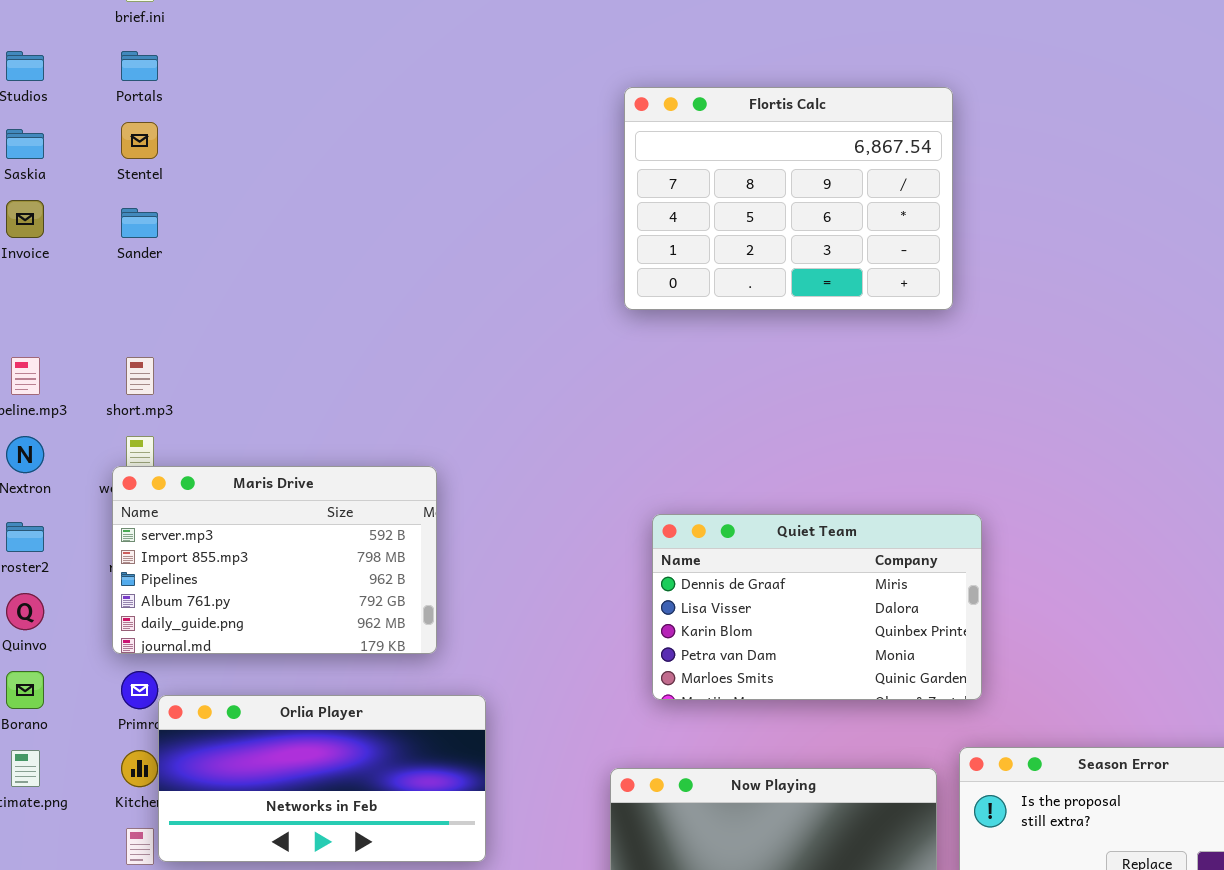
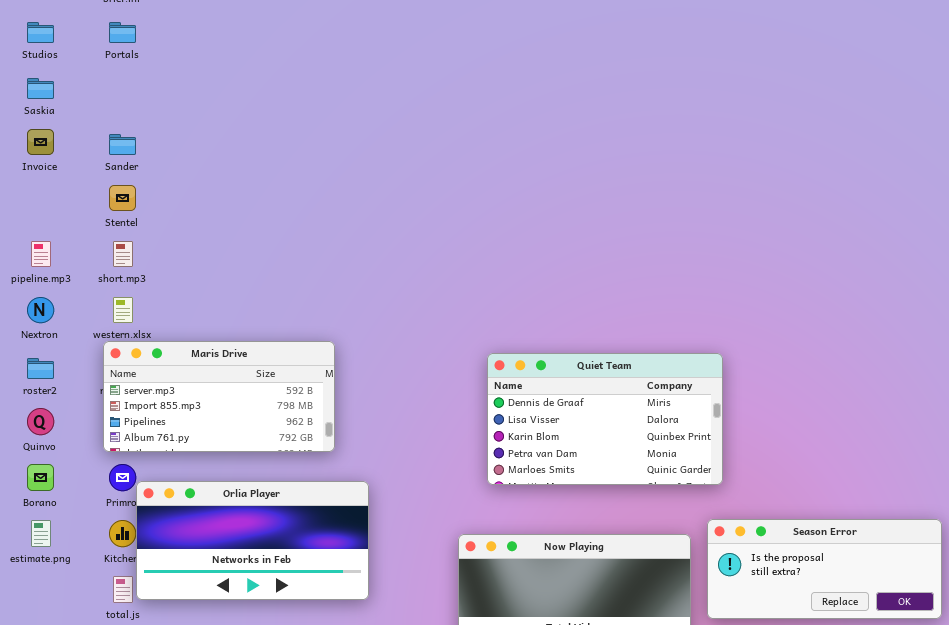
Flortis Calc: [624,87,953,310] -> none, closed
Stentel: [121,122,158,159] -> [109,185,136,211], moved
Maris Drive: [112,466,437,654] -> [103,341,335,452], resized

